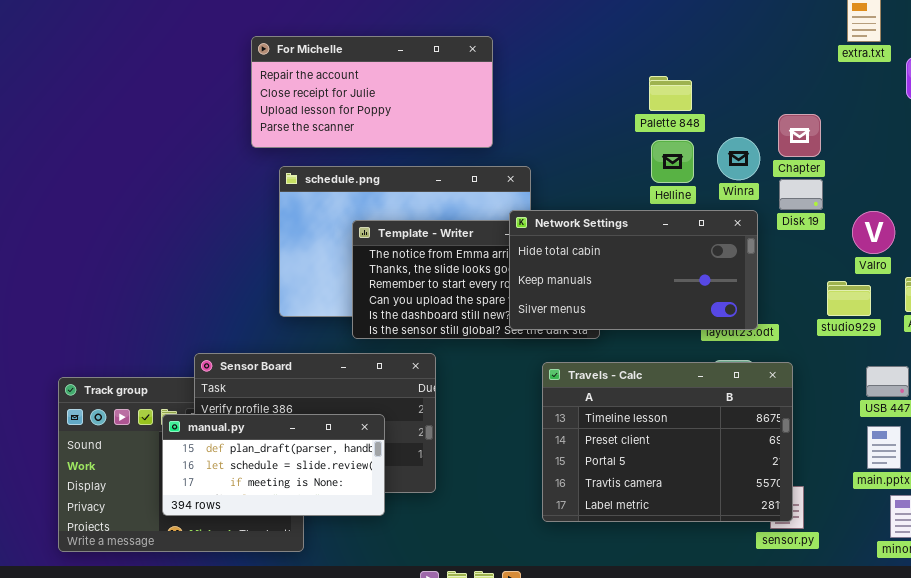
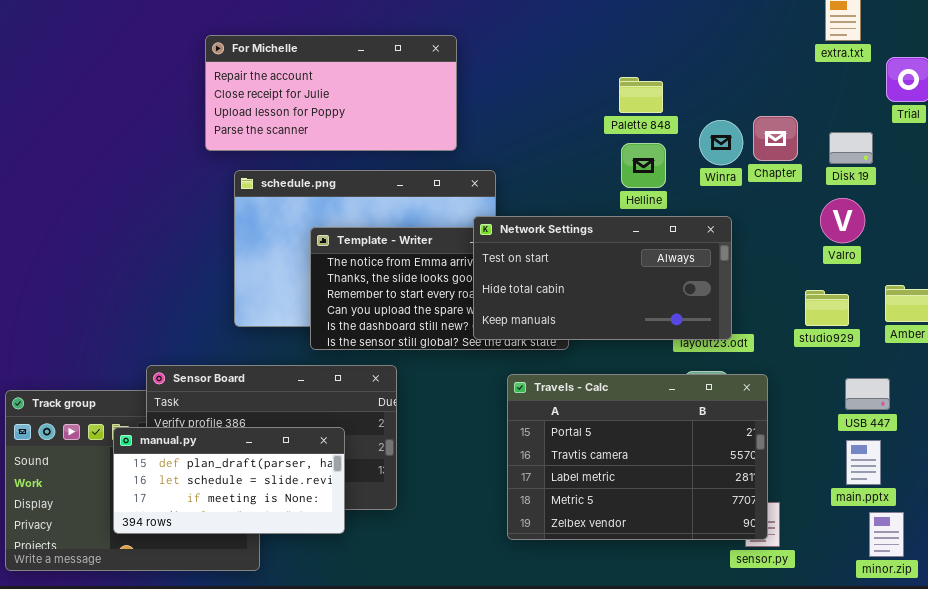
Winra: [717,137,760,180] -> [699,120,743,165], moved
Disk 19: [779,179,823,210] -> [829,132,873,164], moved
Network Settings: [509,210,758,330] -> [473,216,732,340], scrolled up 1 row
Valro: [852,211,895,254] -> [820,198,865,243], moved
Travels - Calc: [542,362,793,522] -> [507,374,768,540], scrolled down 2 rows

